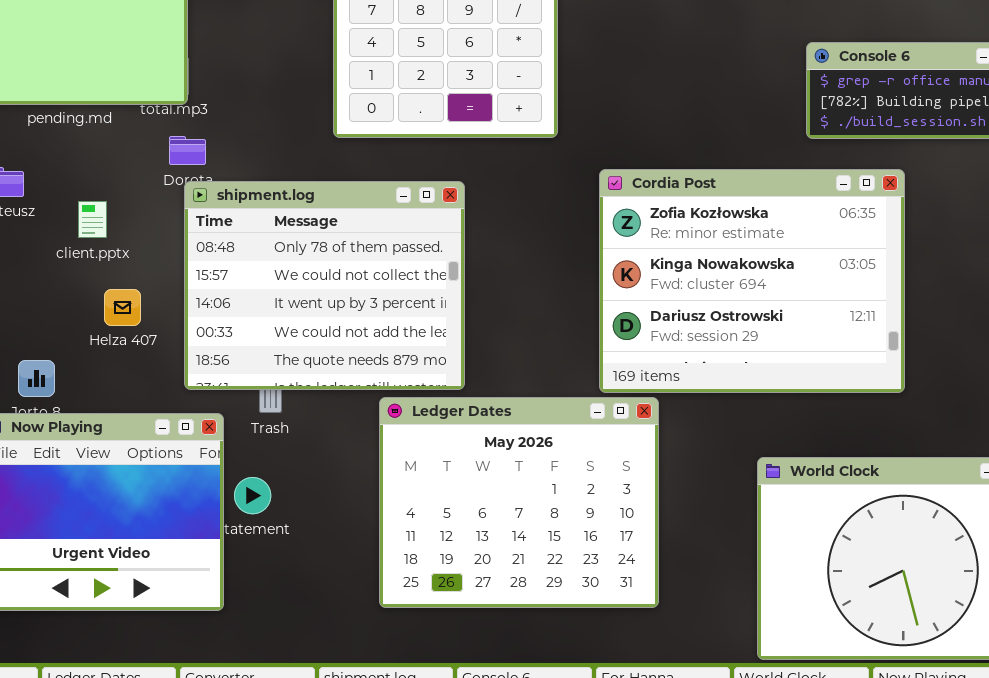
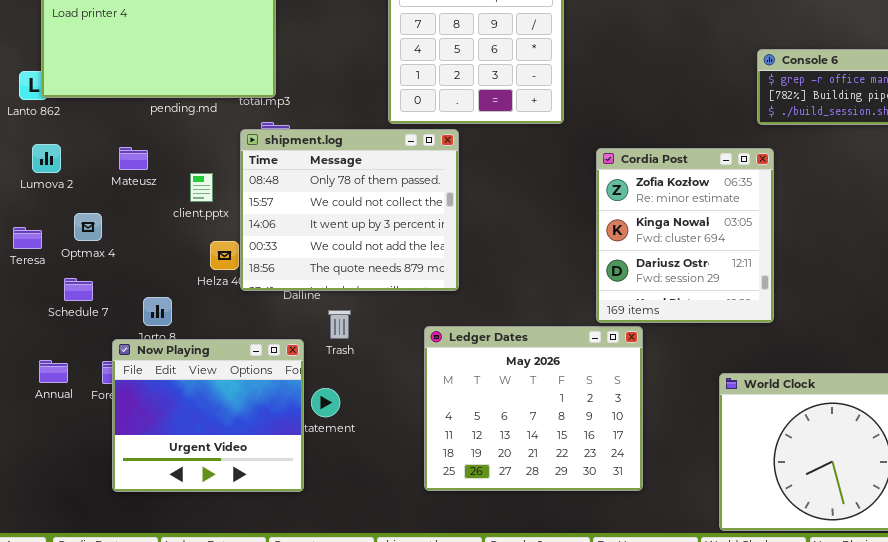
Cordia Post: [599,169,905,393] -> [596,148,774,323], resized
shipment.log: [184,181,465,390] -> [240,129,459,291], moved

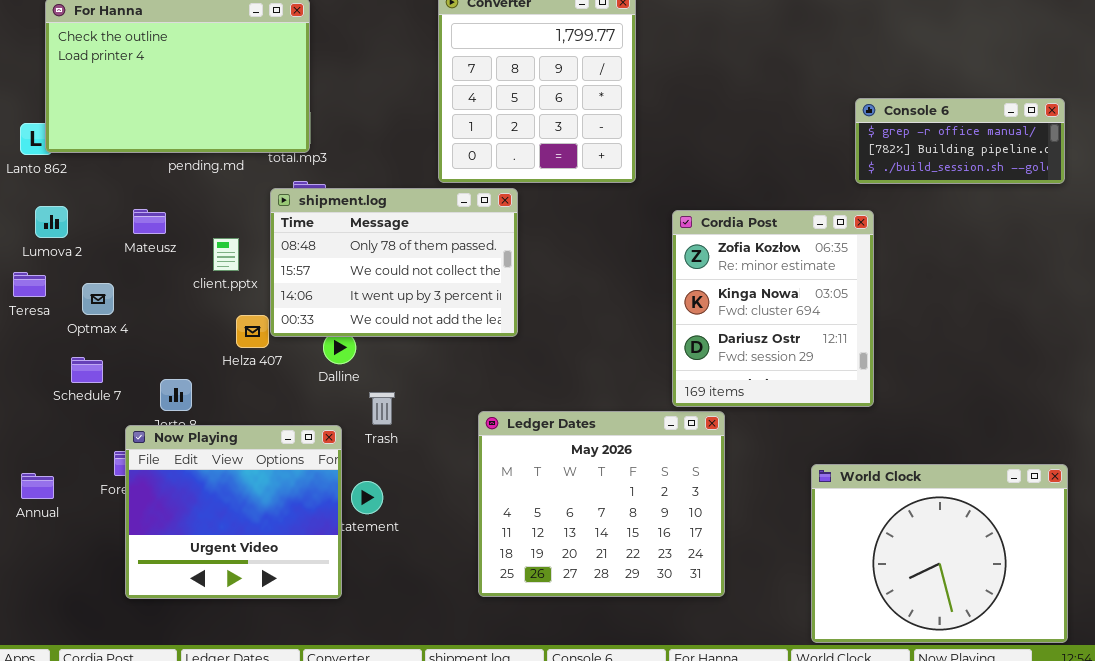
shipment.log: [240,129,459,291] -> [270,188,518,337], resized
Teresa: [13,227,42,249] -> [13,272,46,297], moved
Annual: [39,360,68,383] -> [21,473,54,499], moved

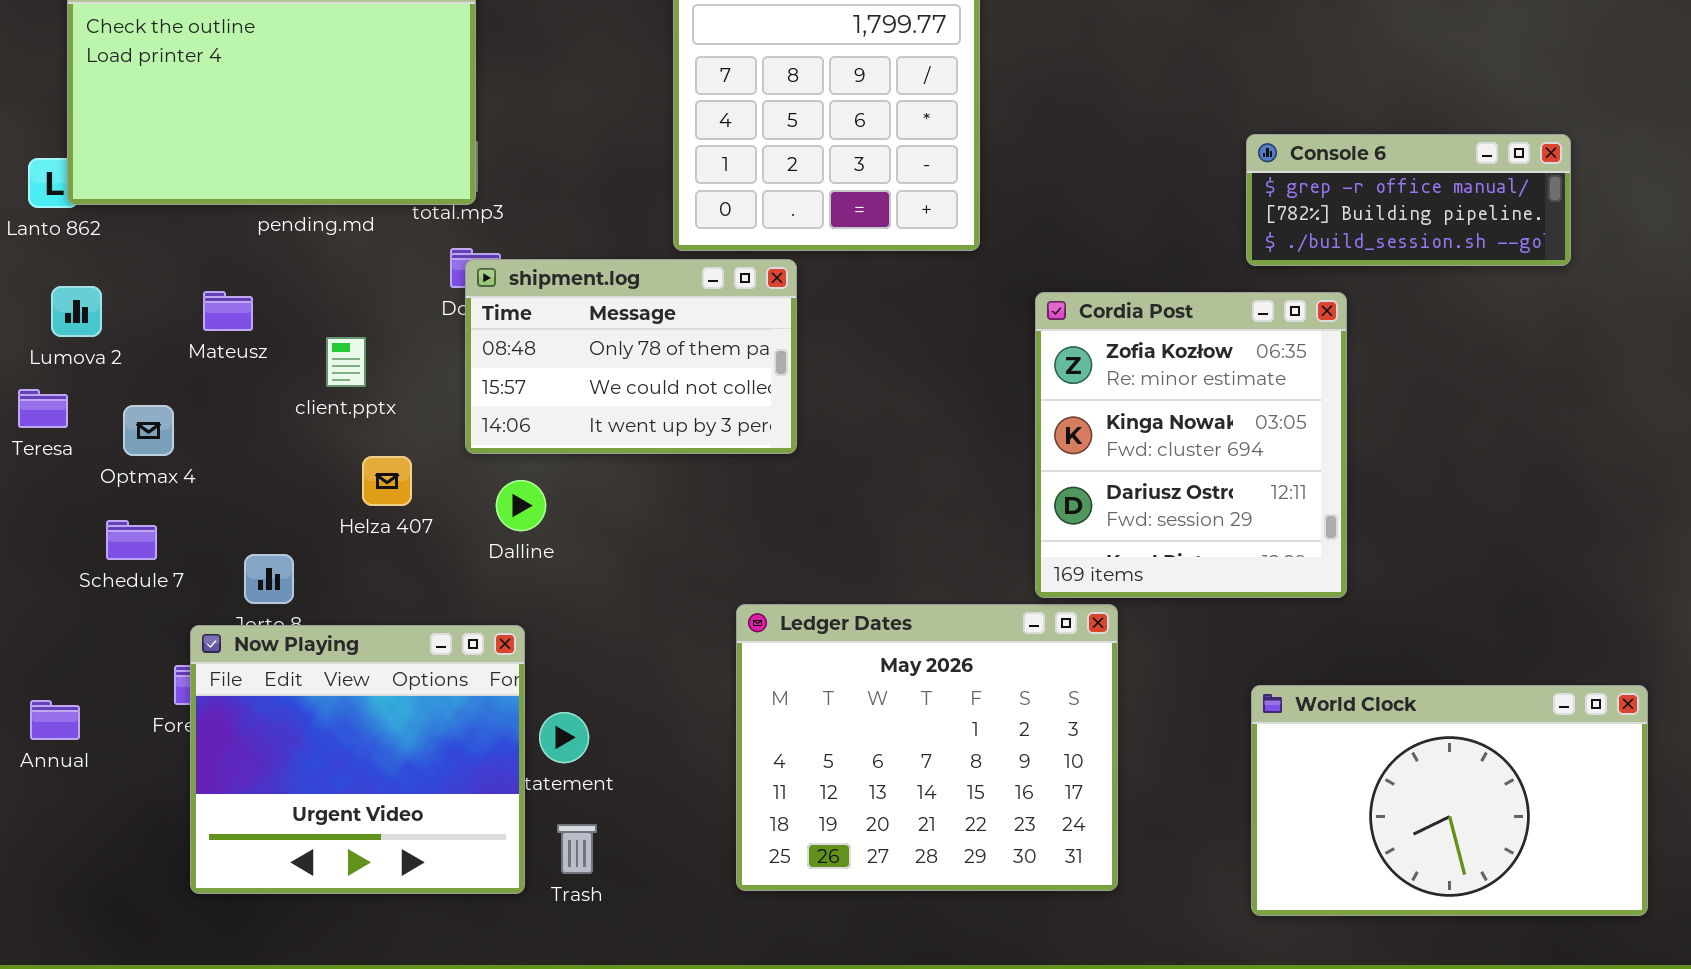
Console 6: [855,98,1065,184] -> [1246,134,1571,266], moved
shipment.log: [270,188,518,337] -> [465,259,797,454], resized
Trash: [369,392,395,425] -> [557,824,597,874], moved
World Clock: [811,464,1068,643] -> [1251,685,1648,916], resized

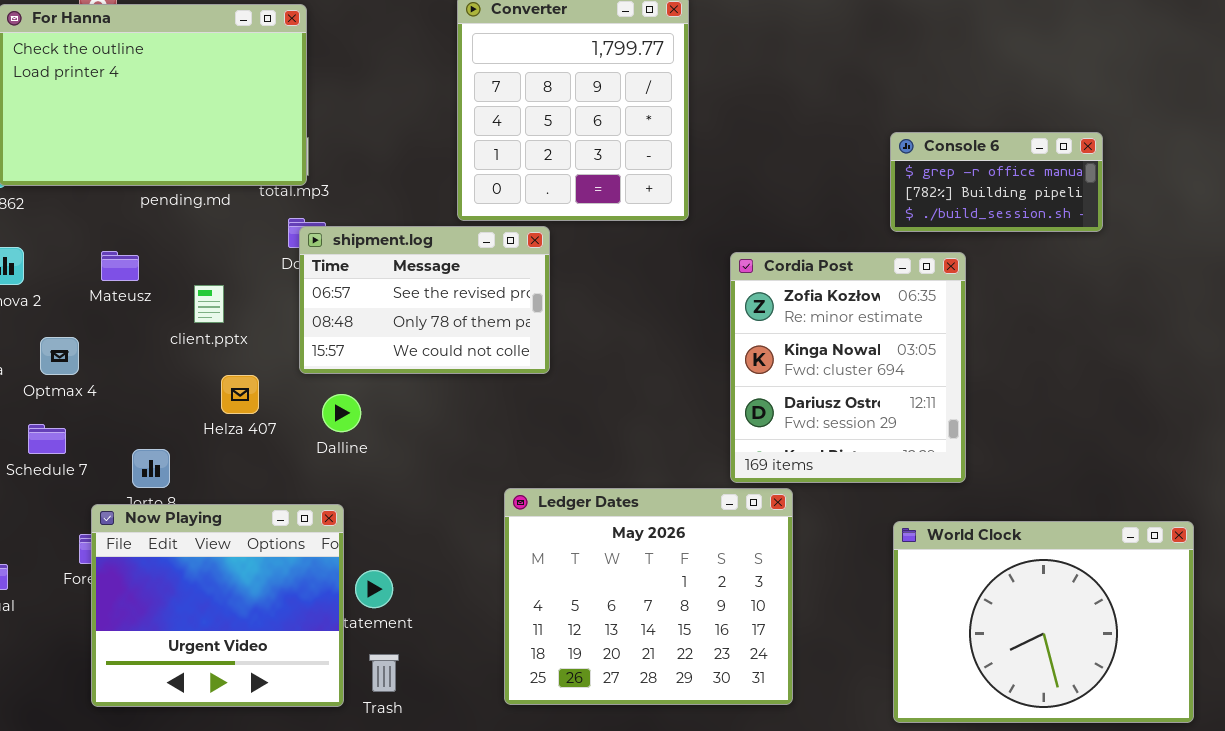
Console 6: [1246,134,1571,266] -> [890,132,1103,232], resized
shipment.log: [465,259,797,454] -> [299,226,550,374], scrolled up 1 row
World Clock: [1251,685,1648,916] -> [893,521,1194,723], resized

